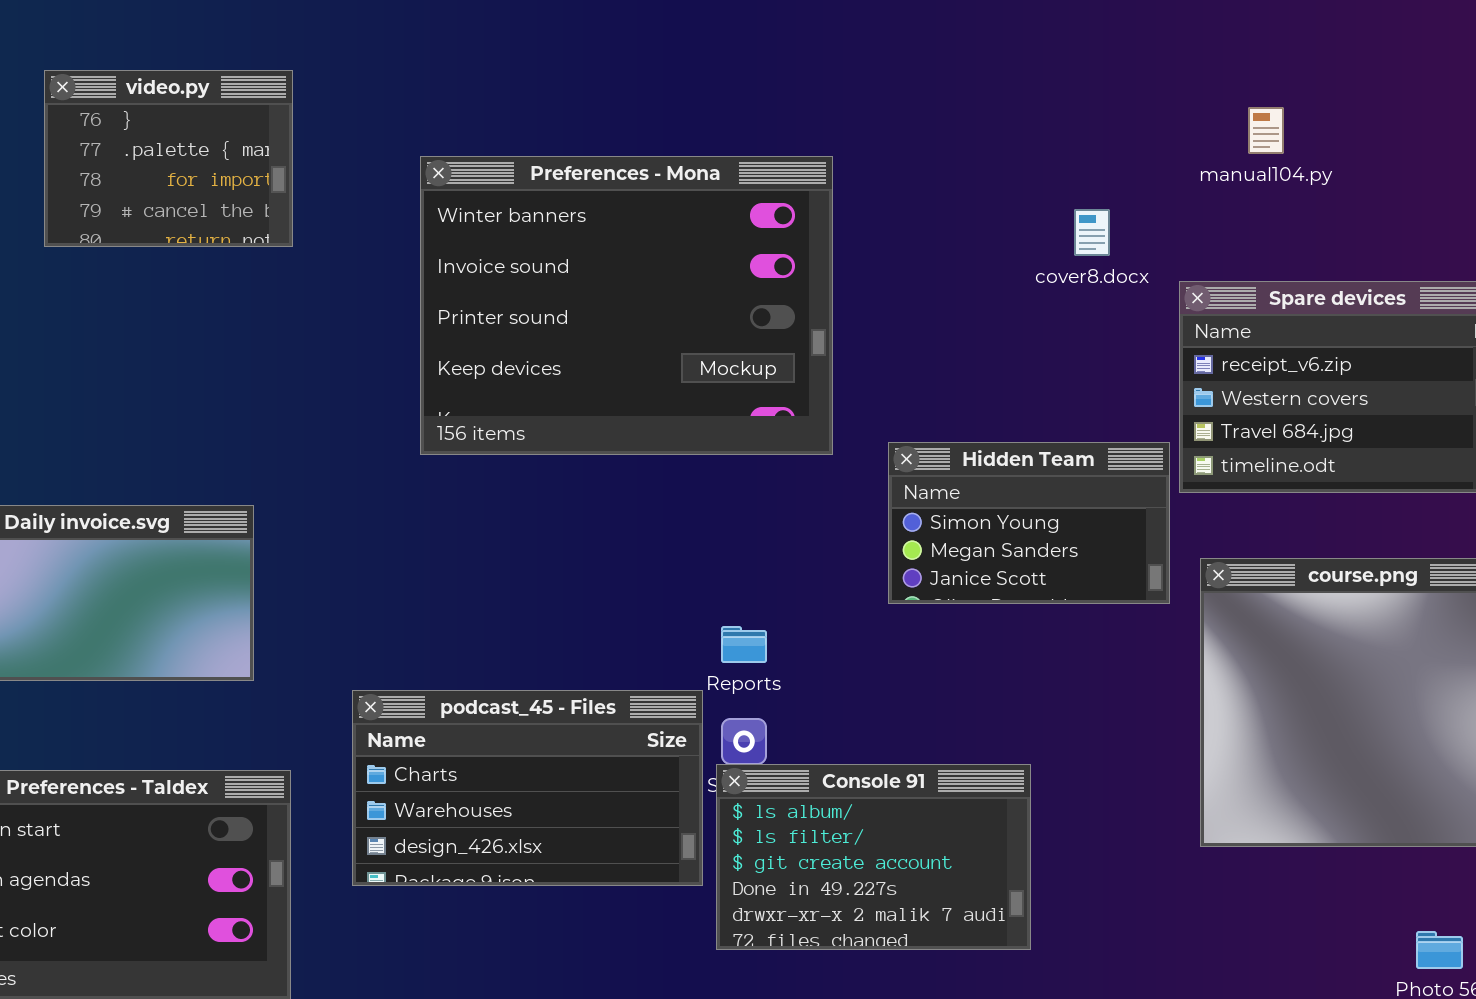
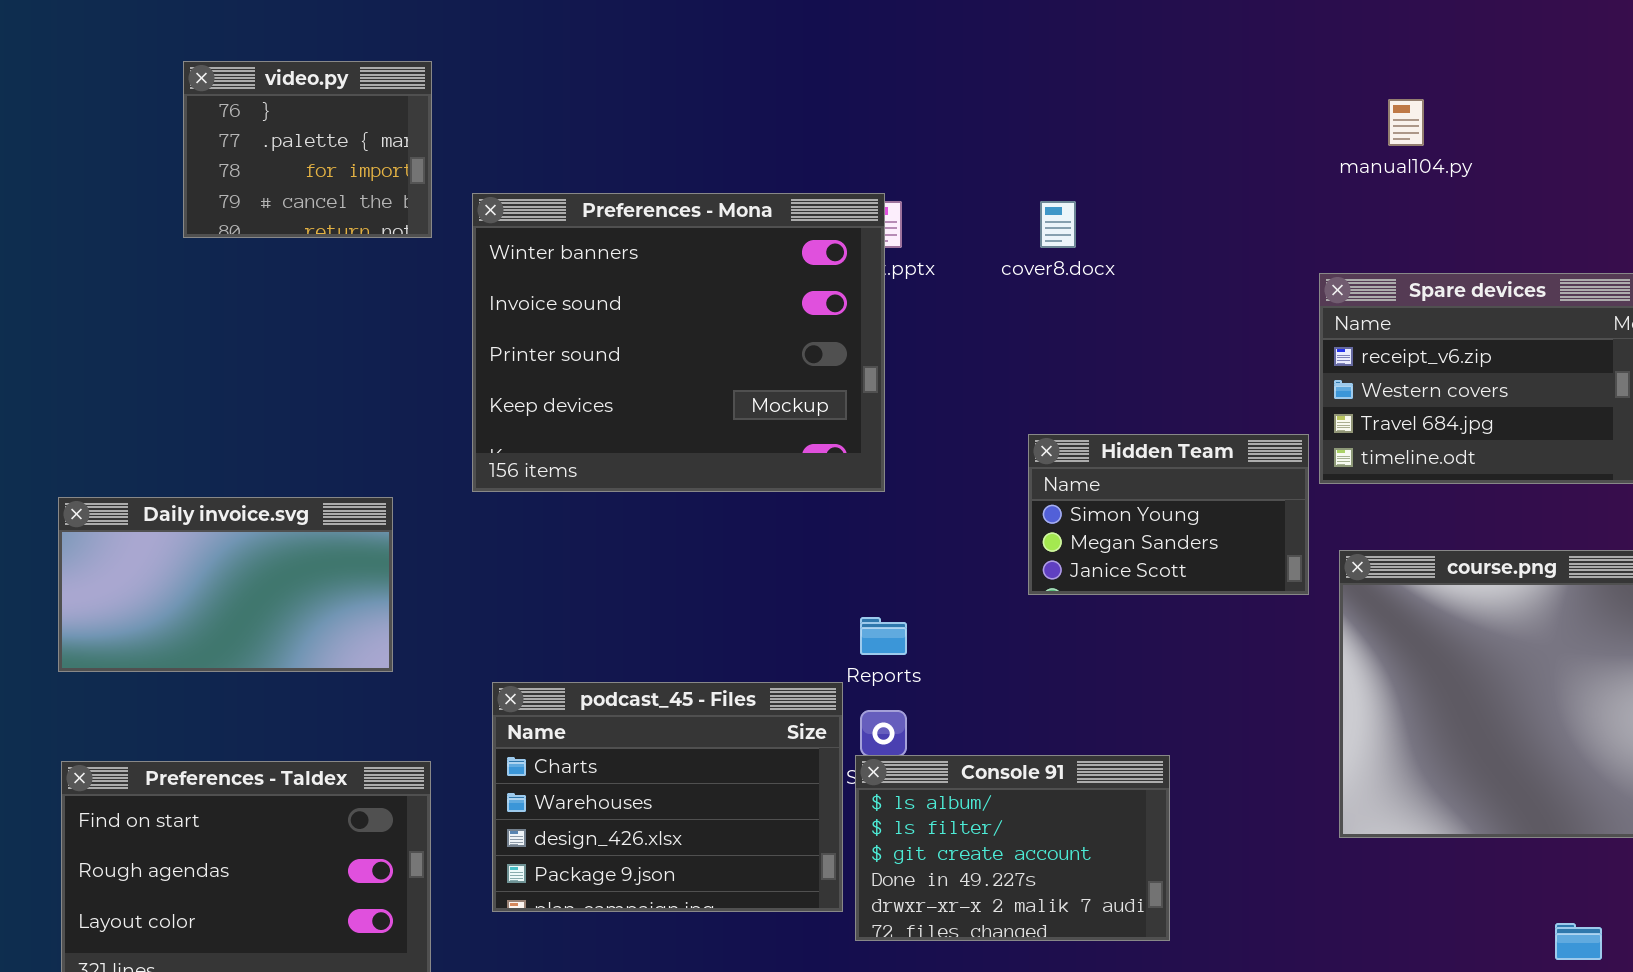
Preferences - Mona: [420,156,833,455] -> [472,193,885,492], moved
cover8.docx: [1074,209,1110,256] -> [1040,201,1076,248], moved
podcast_45 - Files: [352,690,703,886] -> [492,682,843,912], resized

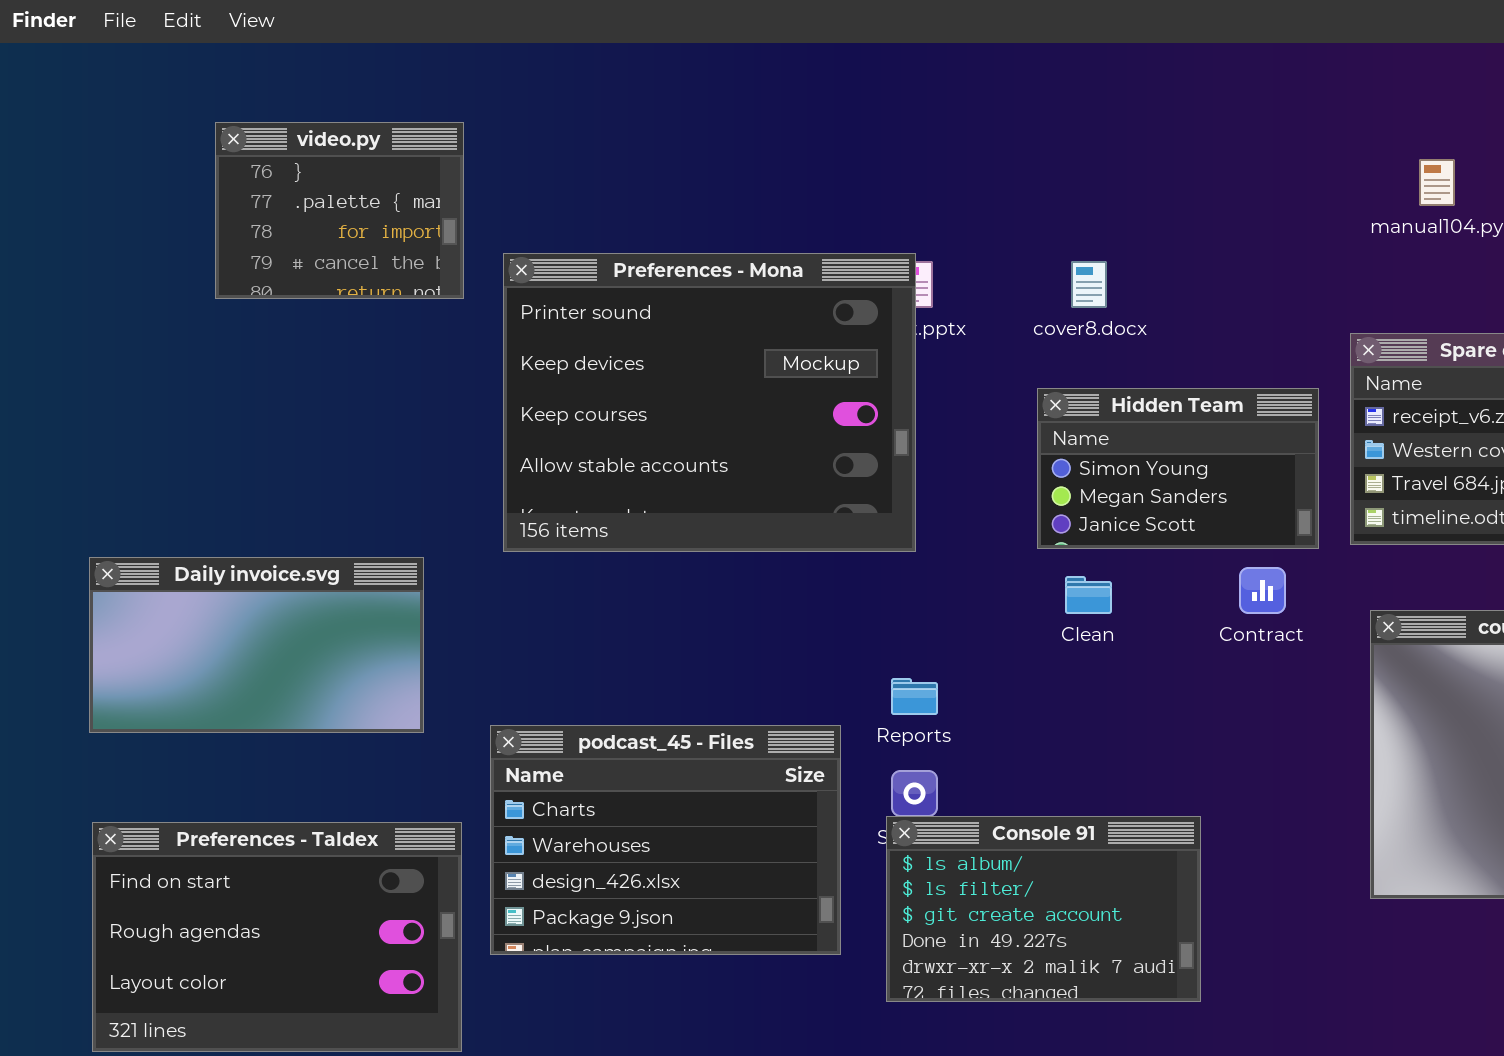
Preferences - Mona: [472,193,885,492] -> [503,253,916,552], scrolled down 2 rows
Hidden Team: [1028,434,1309,595] -> [1037,388,1319,549], moved
podcast_45 - Files: [492,682,843,912] -> [490,725,841,955], moved

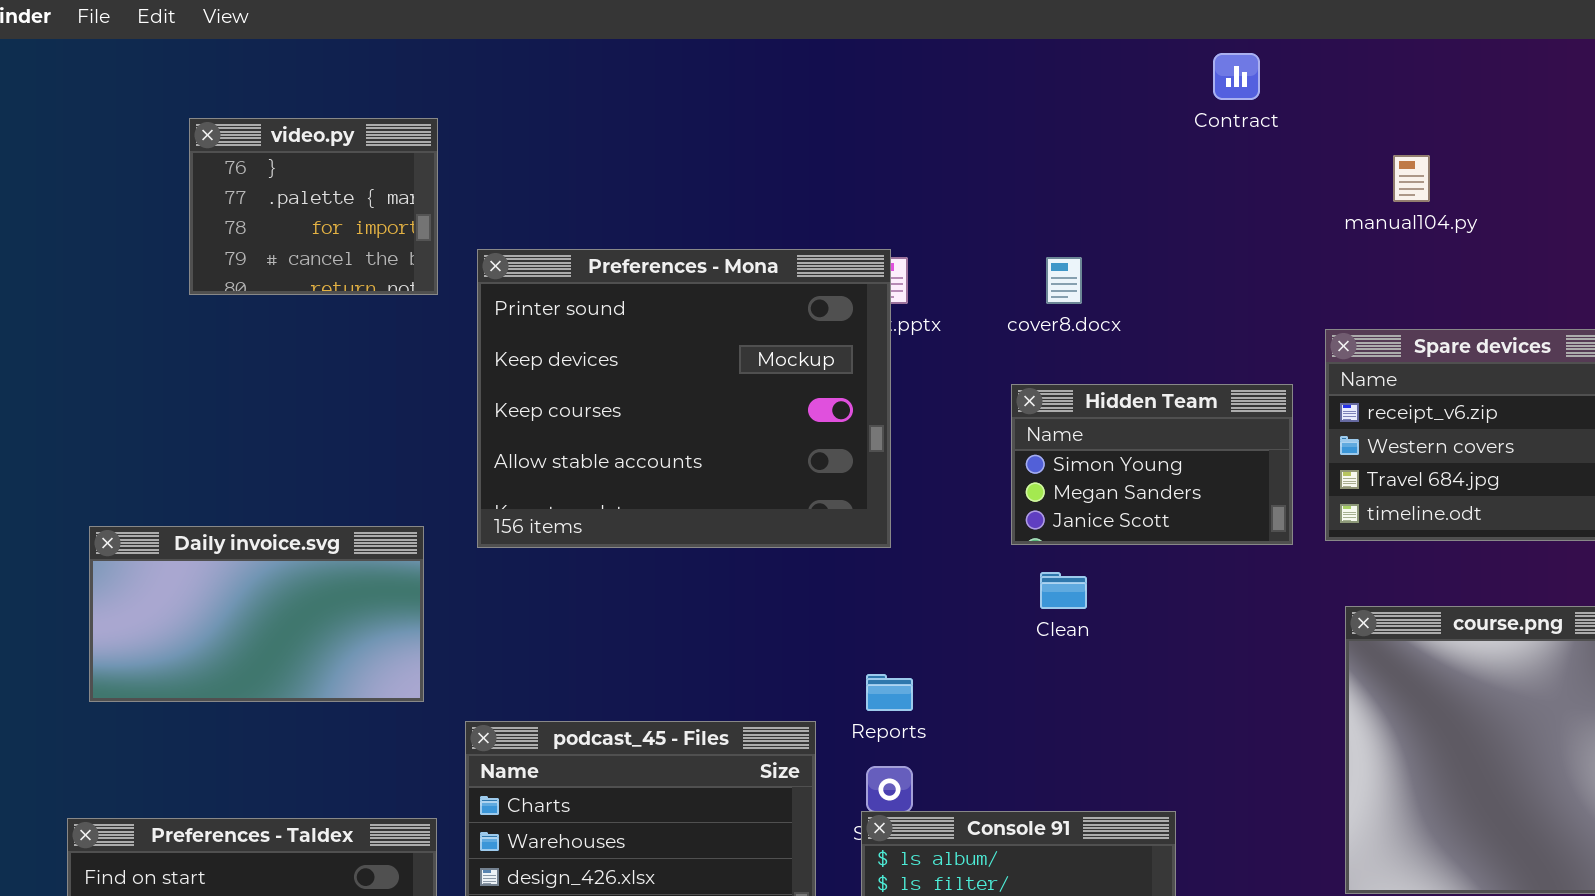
Daily invoice.svg: [89,557,424,733] -> [89,526,424,702], moved
Contract: [1239,567,1286,614] -> [1213,53,1260,100], moved

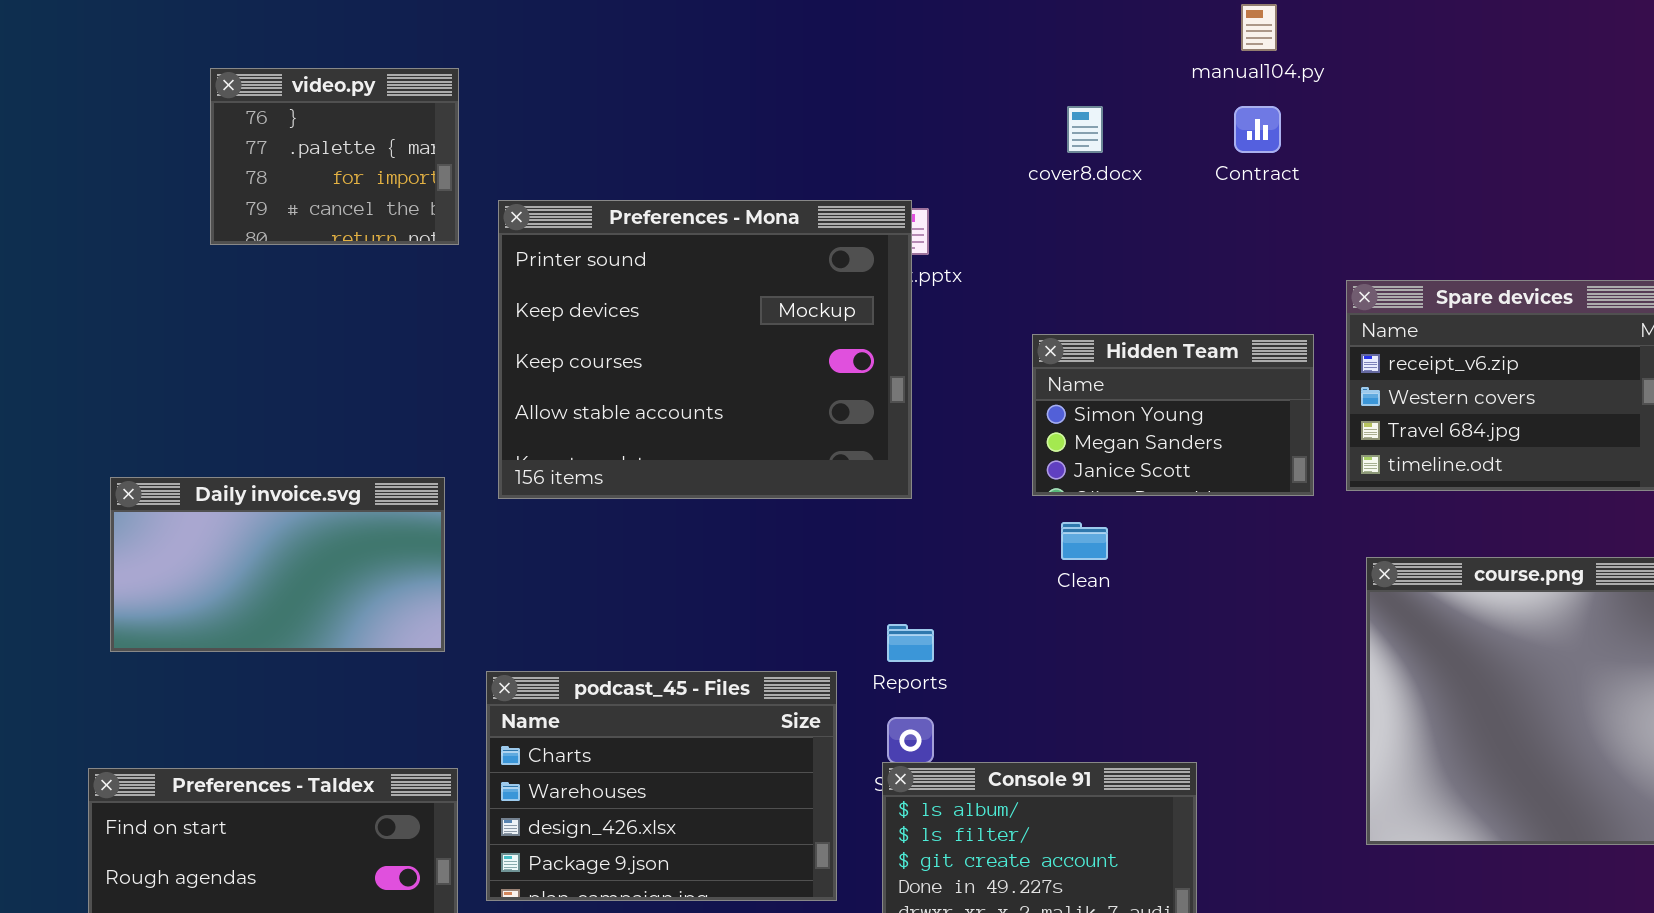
Contract: [1213,53,1260,100] -> [1234,106,1281,153], moved
manual104.py: [1393,155,1430,202] -> [1241,4,1277,51], moved
cover8.docx: [1046,257,1082,304] -> [1067,106,1103,153], moved

